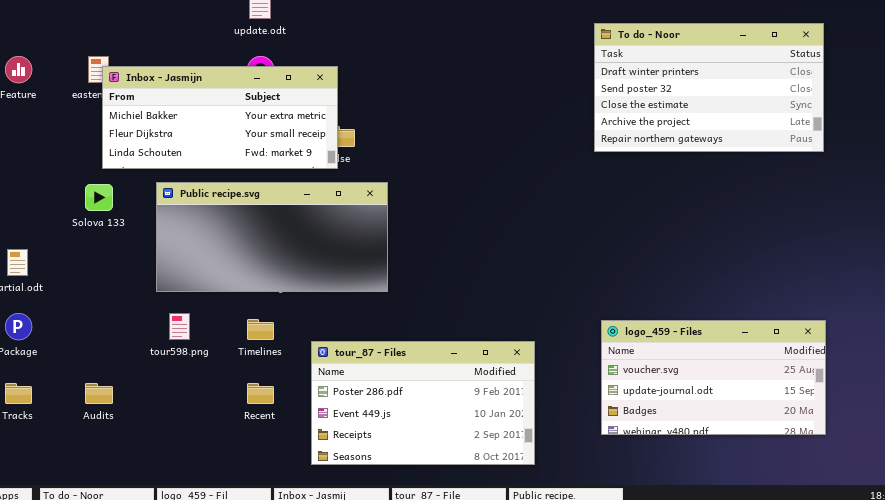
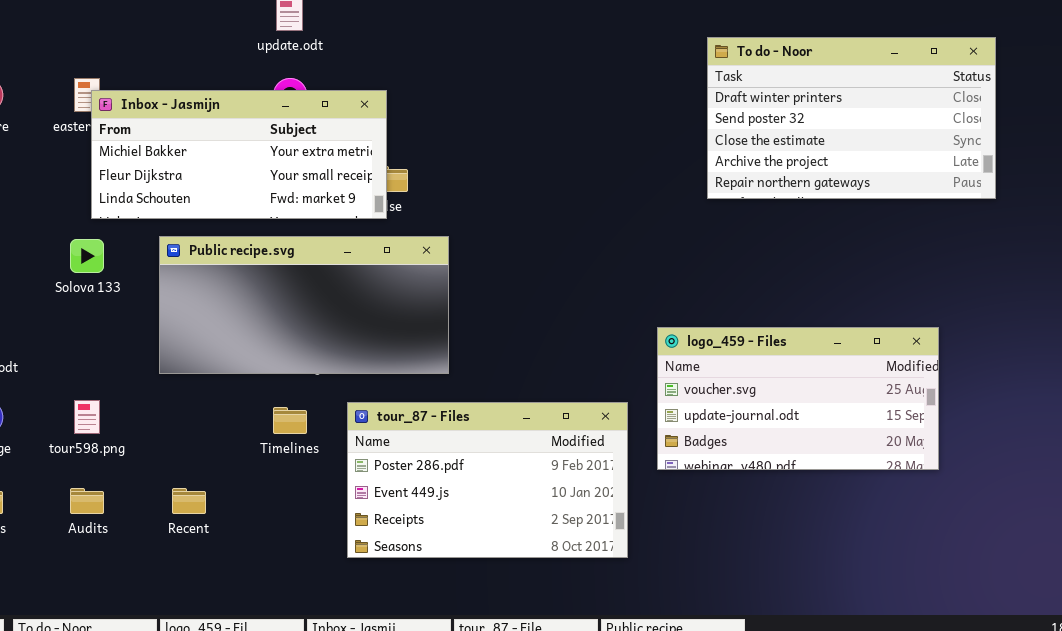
tour598.png: [169,313,190,340] -> [74,400,100,434], moved
logo_459 - Files: [601,320,826,435] -> [657,327,939,470], moved
tour_87 - Files: [311,341,535,465] -> [347,402,628,558], moved
Recent: [247,383,274,404] -> [172,488,206,514], moved

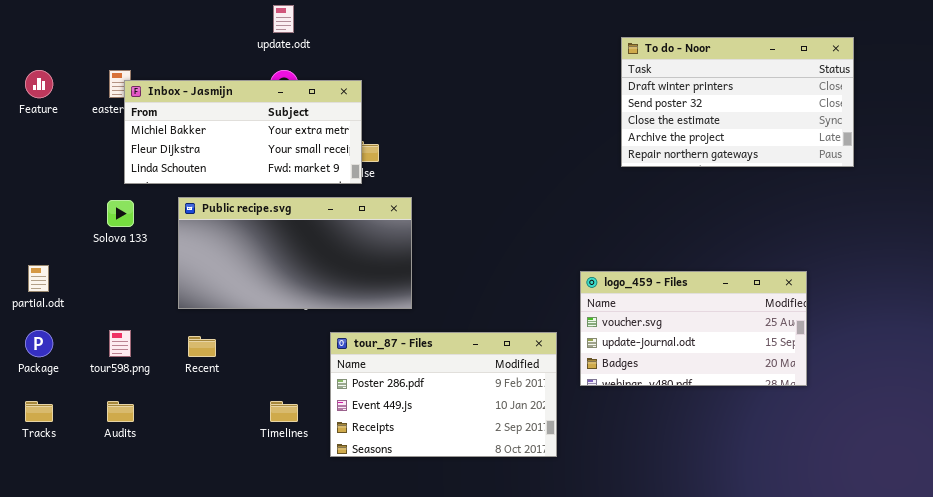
Timelines: [273,407,307,434] -> [270,401,298,422], moved
Recent: [172,488,206,514] -> [188,336,216,357], moved

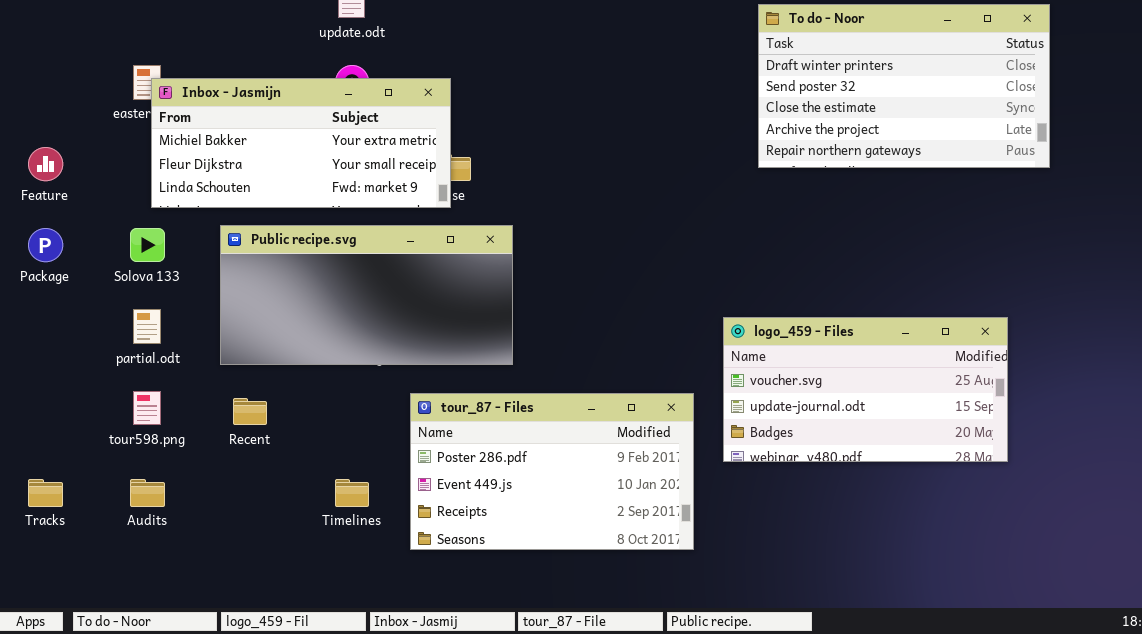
To do - Noor: [621,37,854,167] -> [758,4,1050,168], moved
Feature: [25,70,53,98] -> [28,147,63,181], moved
partial.odt: [28,265,49,292] -> [133,309,161,344], moved
Package: [25,330,53,357] -> [28,228,63,262], moved

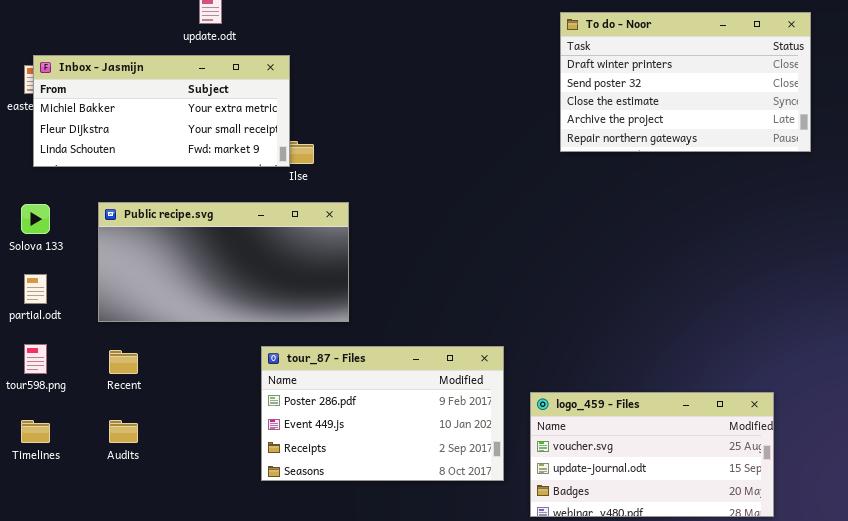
Inbox - Jasmijn: [151,78,451,208] -> [33,55,290,167], moved
logo_459 - Files: [723,317,1008,462] -> [530,392,774,517], moved
Audits: [130,479,165,507] -> [109,420,138,443], moved
Timelines: [335,479,369,507] -> [21,420,50,443], moved

